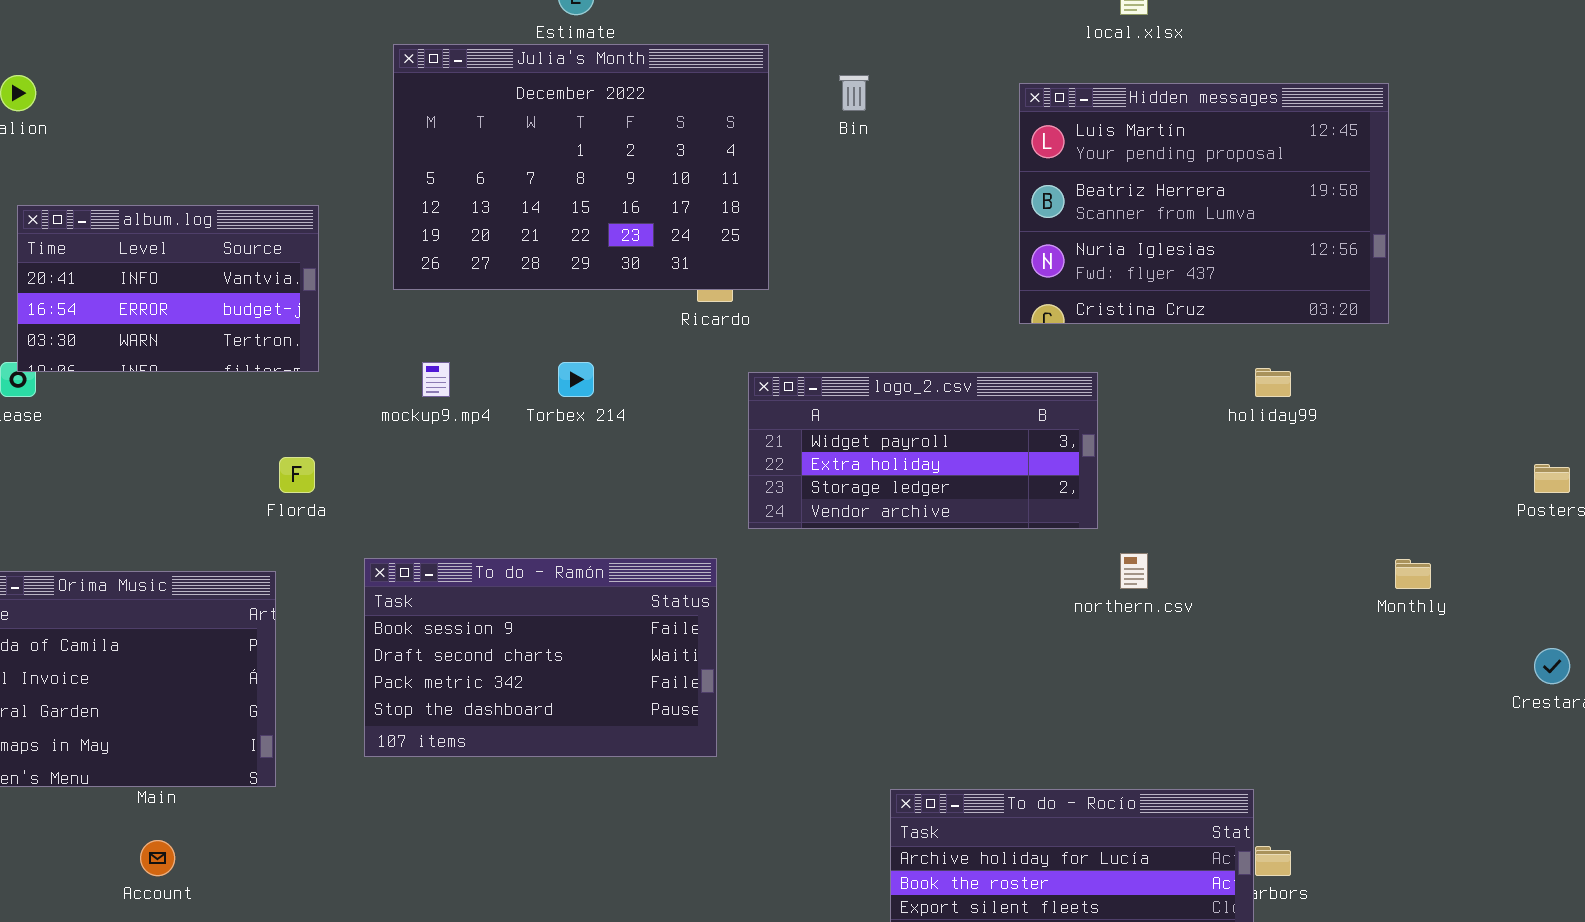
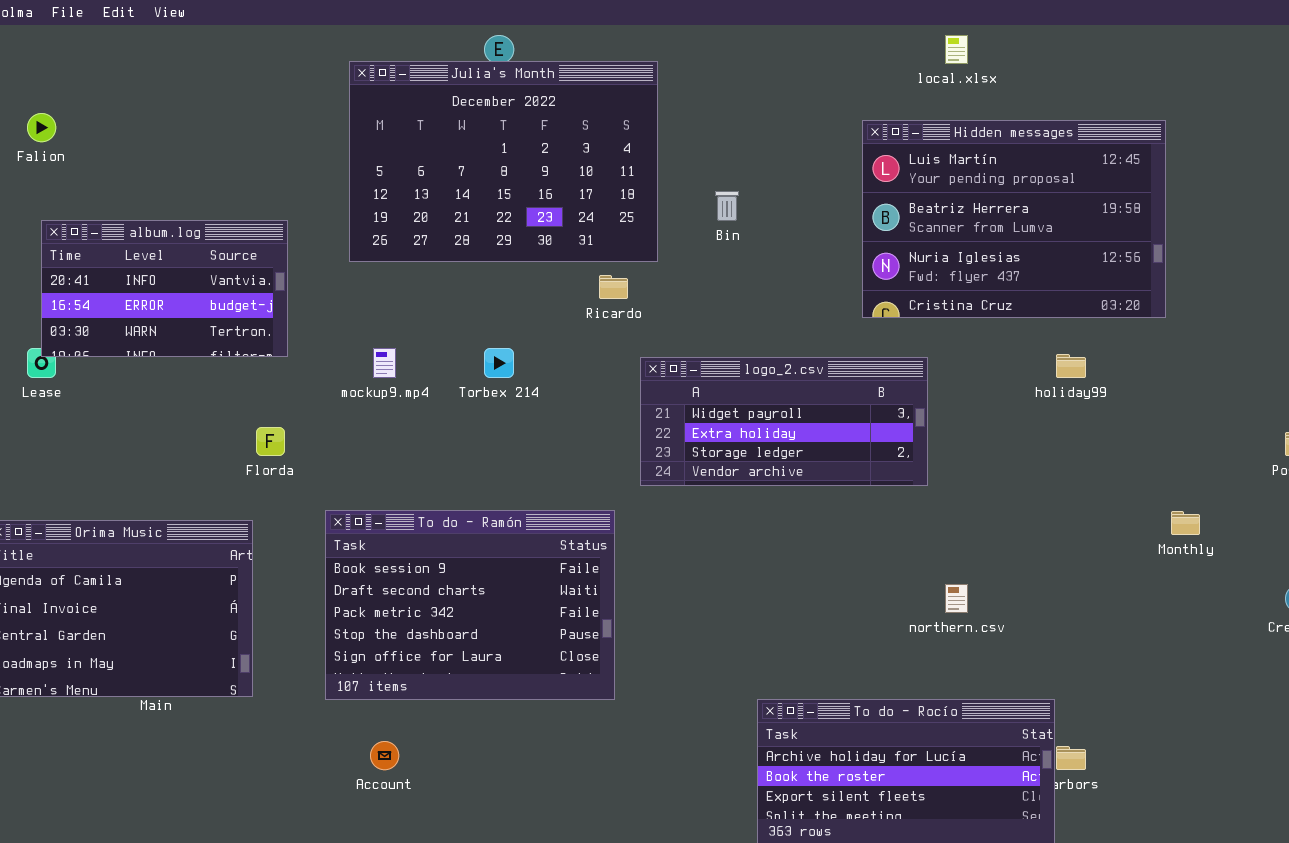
Julia's Month: [393,44,769,290] -> [349,61,658,262], moved
Bin: [839,75,869,111] -> [715,191,739,221], moved
northern.csv: [1120,553,1148,589] -> [945,584,968,613], moved
To do - Ramón: [364,558,717,757] -> [325,510,615,700], resized
Account: [140,840,175,876] -> [370,741,399,770], moved

